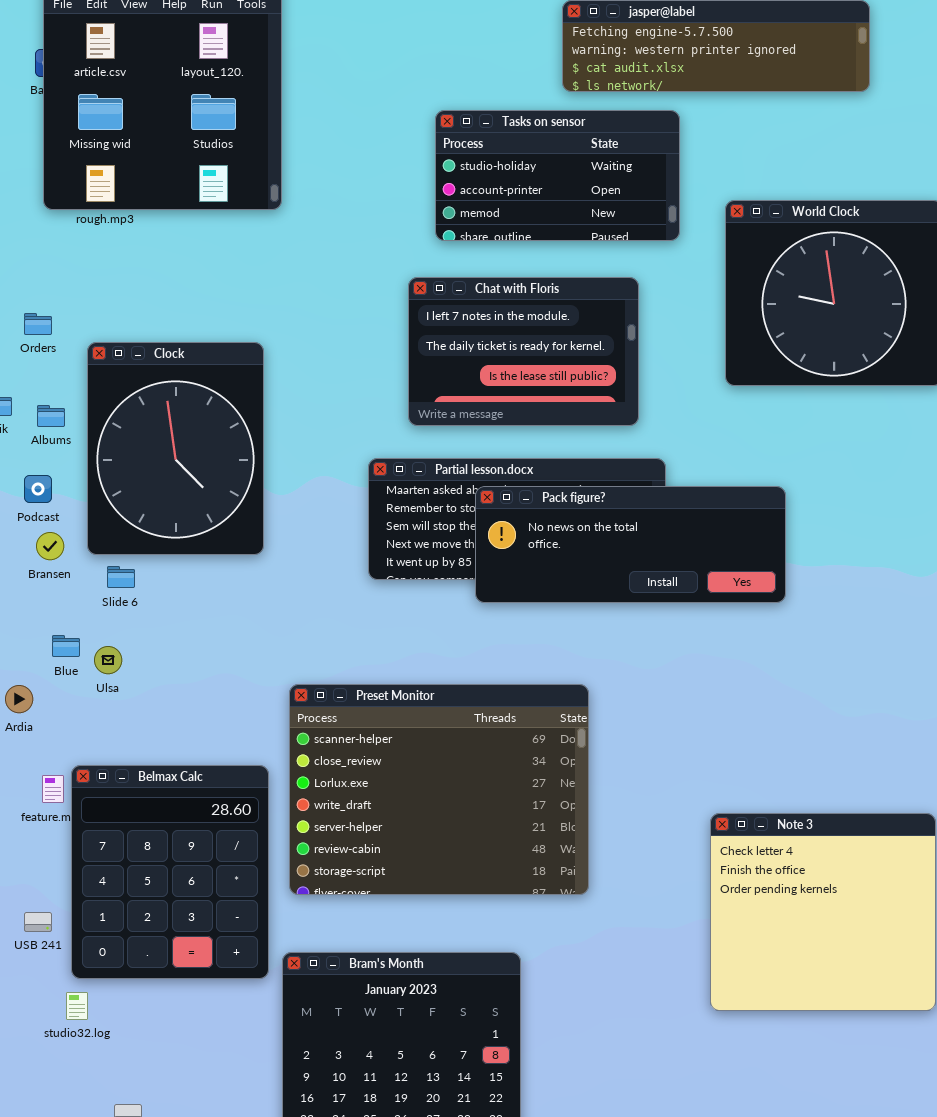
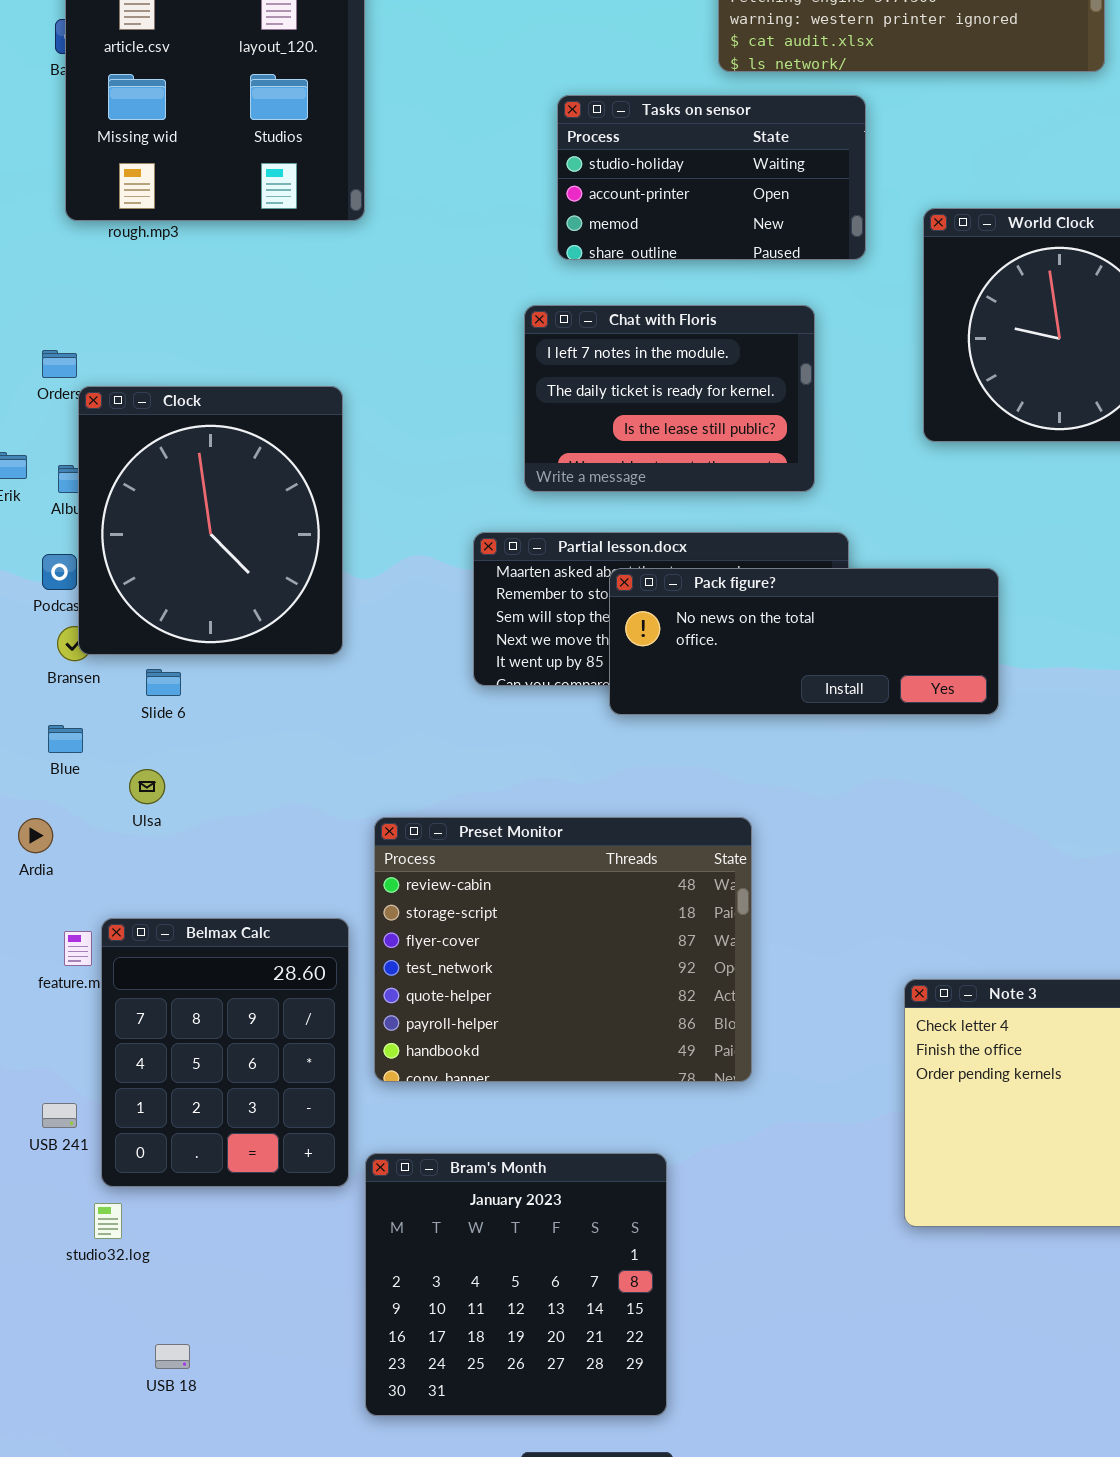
Clock: [87,342,264,555] -> [78,386,343,655], resized
Blue: [52,635,80,657] -> [48,725,83,753], moved
Preset Monitor: [289,684,589,895] -> [374,817,752,1082], scrolled down 5 rows

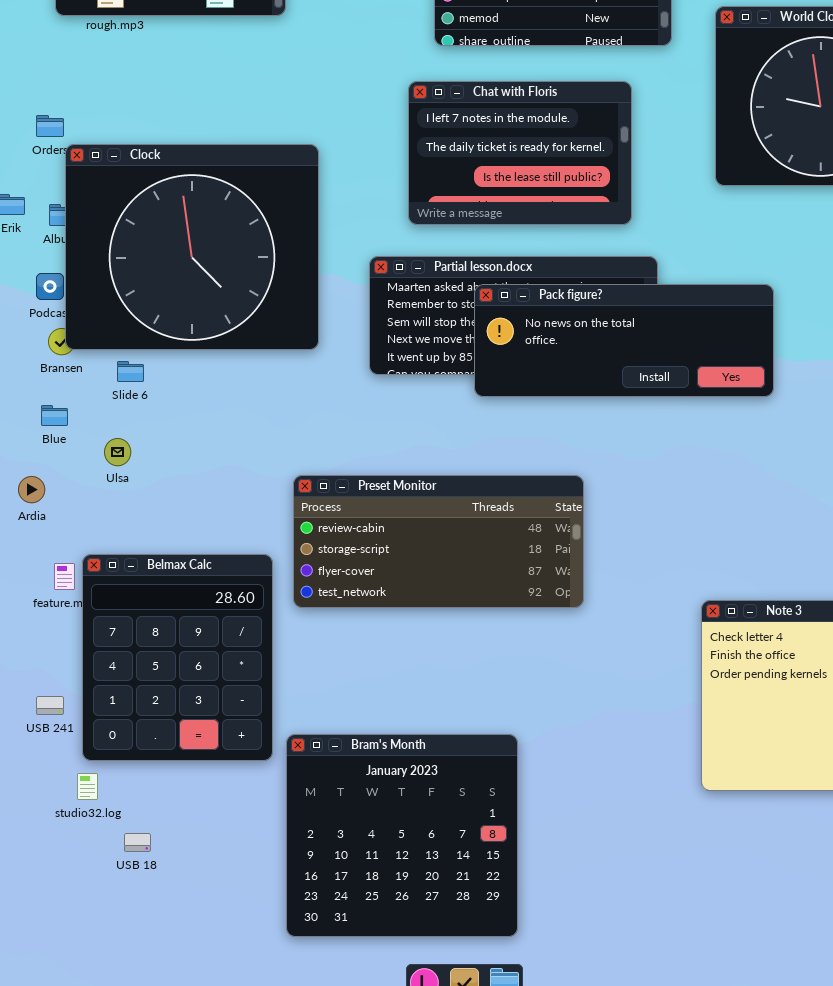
Clock: [78,386,343,655] -> [65,144,319,350], resized
Preset Monitor: [374,817,752,1082] -> [293,475,584,608], resized
USB 18: [155,1344,190,1369] -> [124,833,151,852], moved

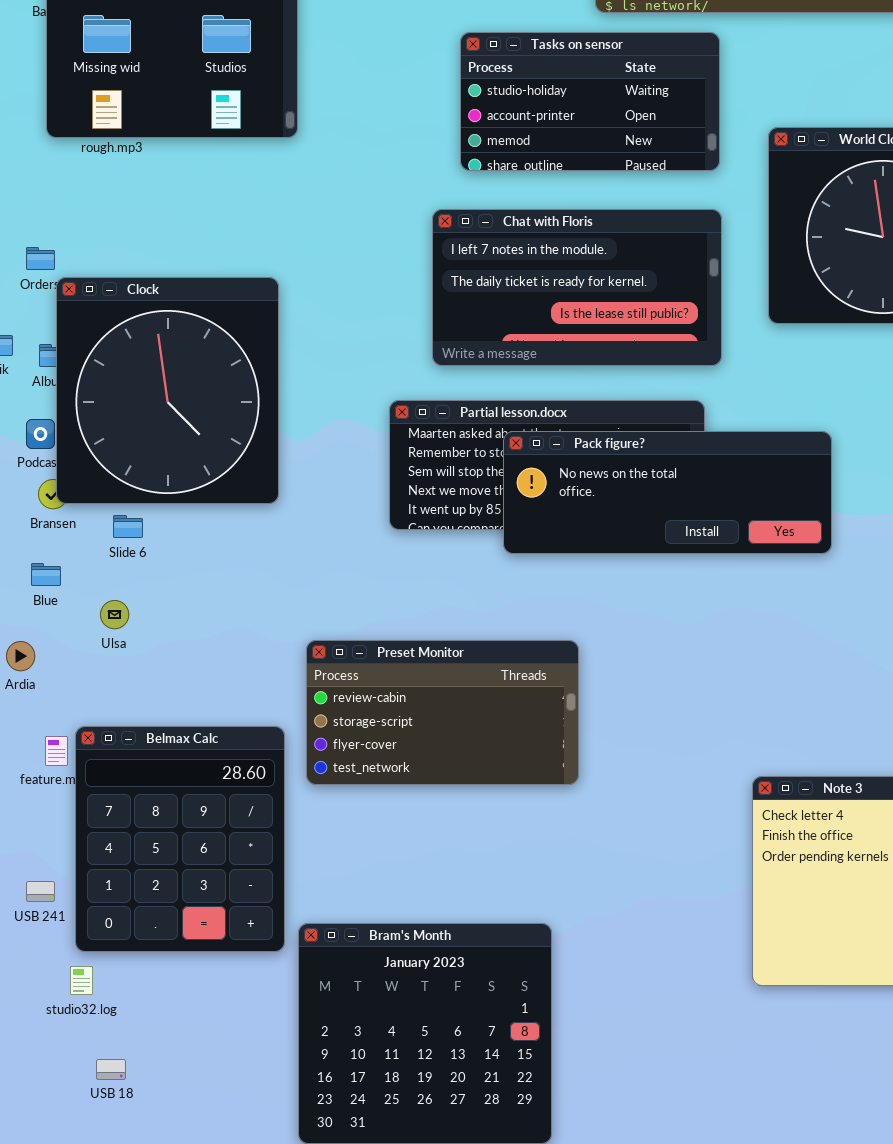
Chat with Floris: [408,81,632,225] -> [432,209,722,366], resized
Clock: [65,144,319,350] -> [56,277,279,504], resized
Preset Monitor: [293,475,584,608] -> [306,640,579,785], resized
USB 18: [124,833,151,852] -> [96,1059,126,1080], moved

